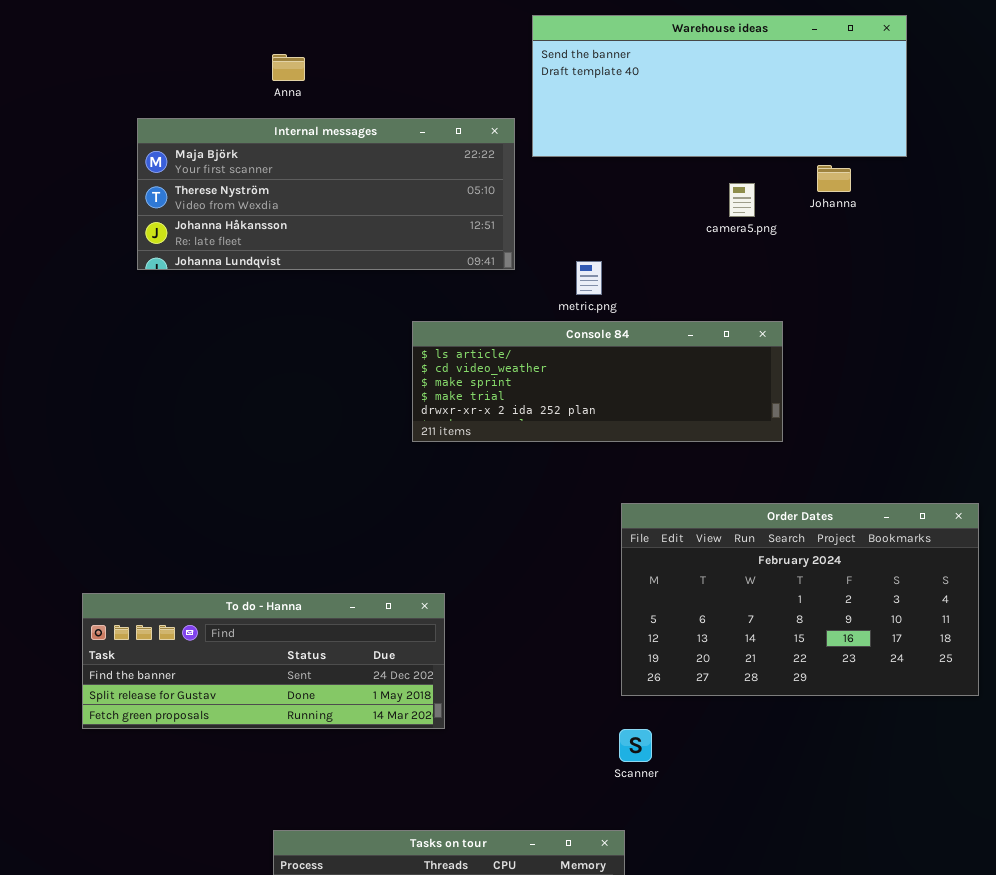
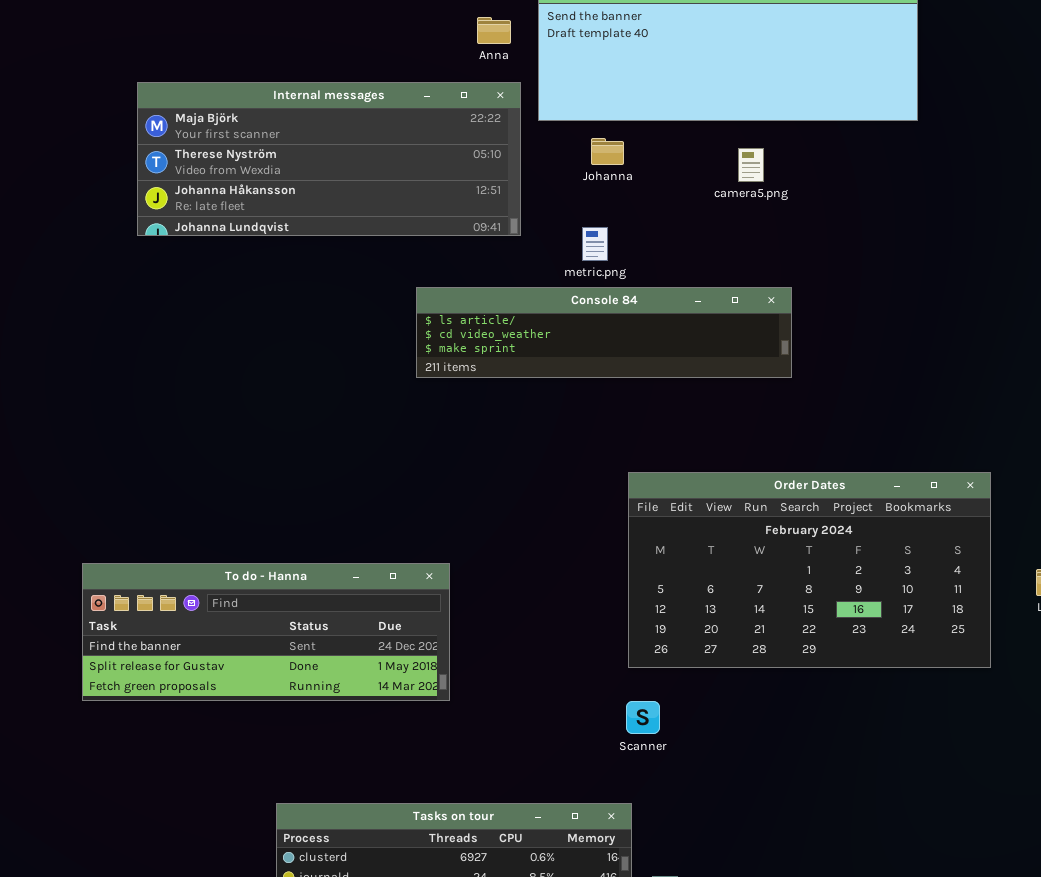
Anna: [272,54,305,81] -> [477,17,511,44], moved
Johanna: [817,165,851,192] -> [591,138,624,165], moved
Console 84: [412,321,783,442] -> [416,287,792,378], resized

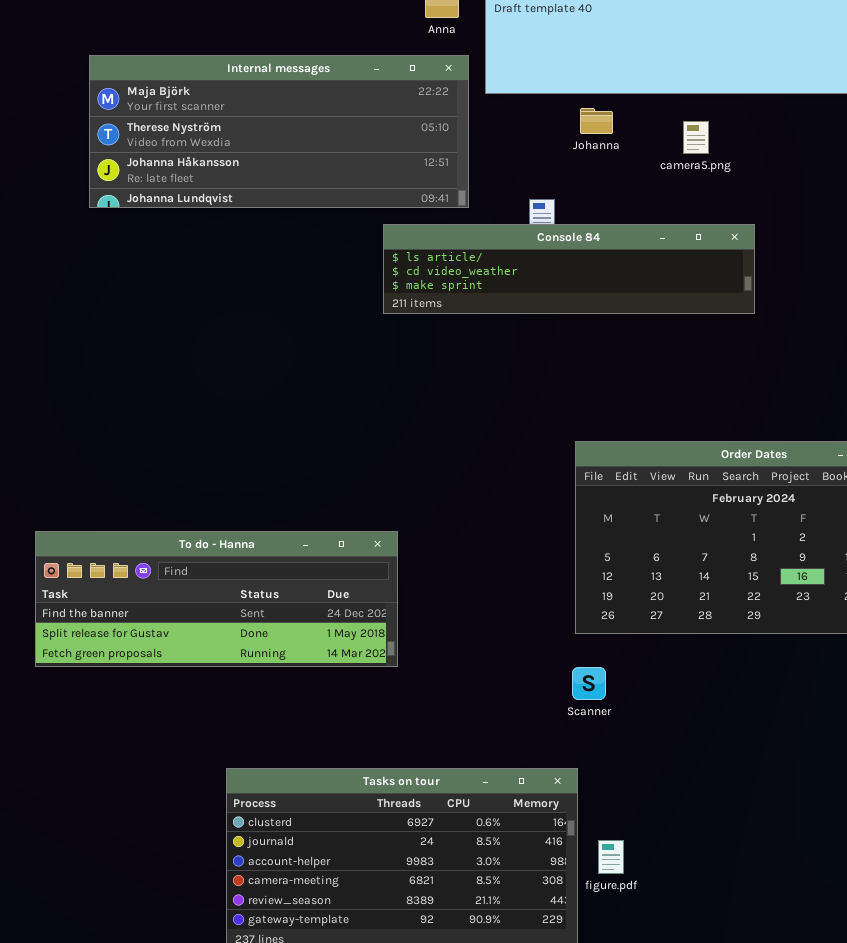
Johanna: [591,138,624,165] -> [580,108,613,134], moved
Console 84: [416,287,792,378] -> [383,224,755,314], moved

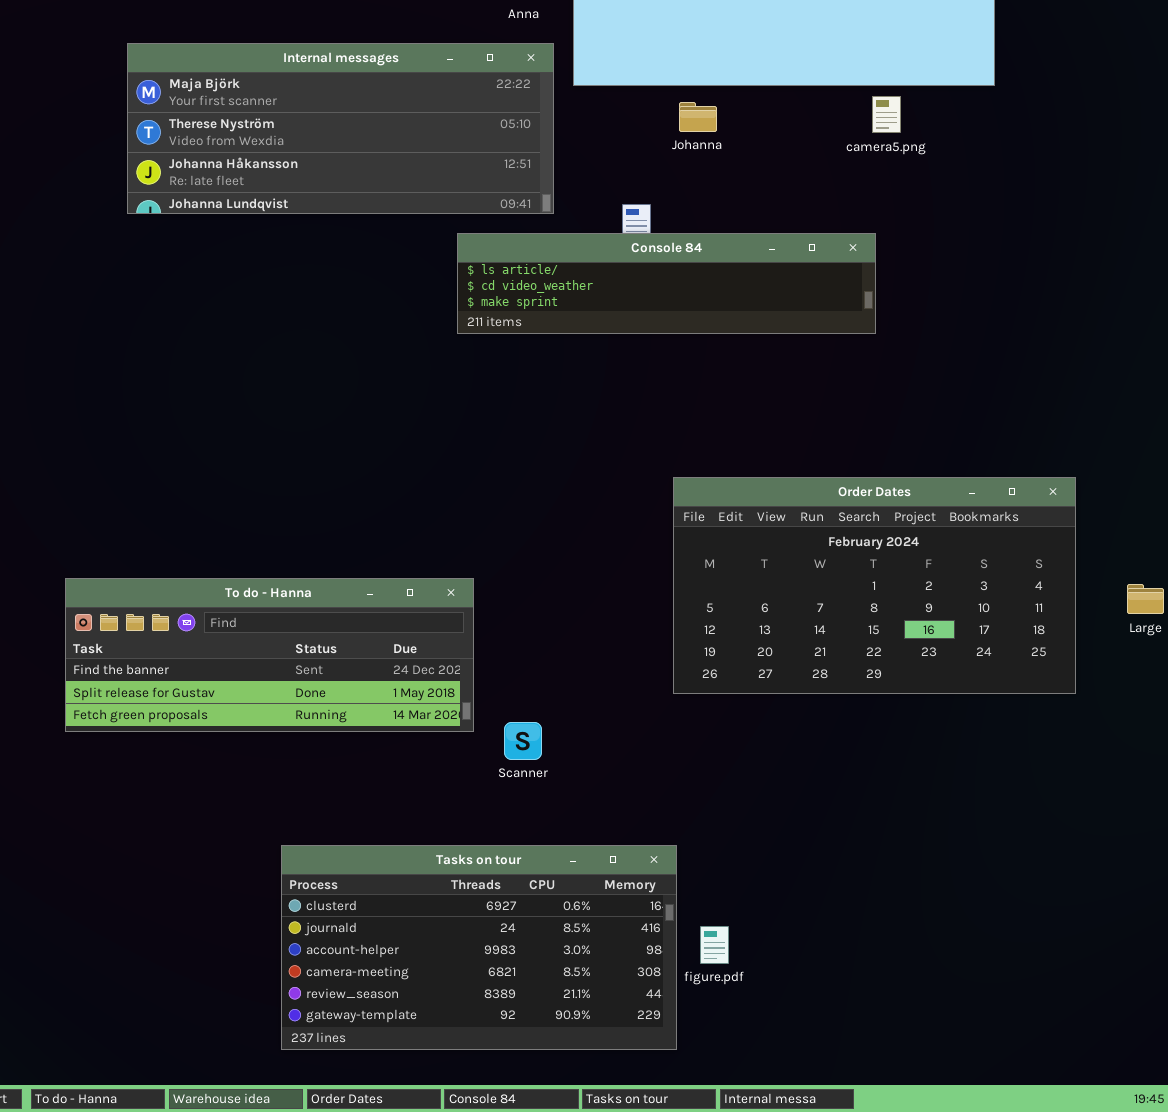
camera5.png: [683,121,709,154] -> [872,96,901,133], moved
Scanner: [572,667,606,700] -> [504,722,542,760], moved

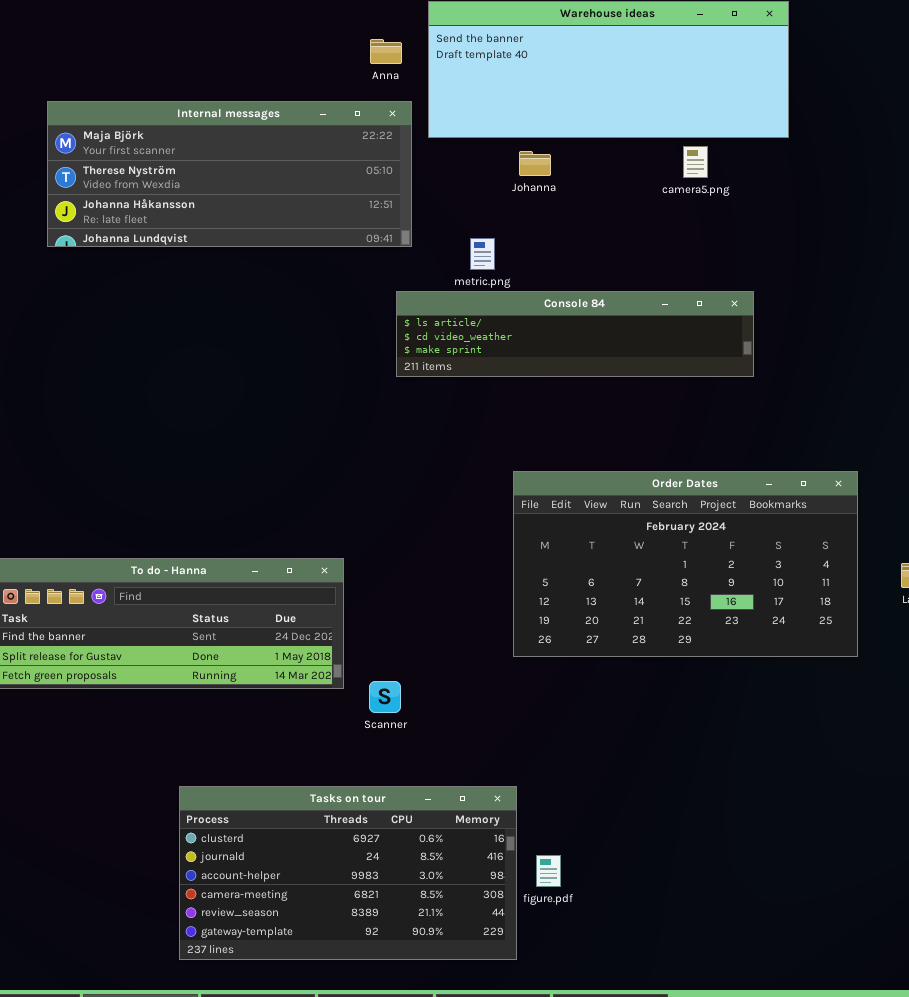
Console 84: [457,233,876,334] -> [396,291,754,377], moved

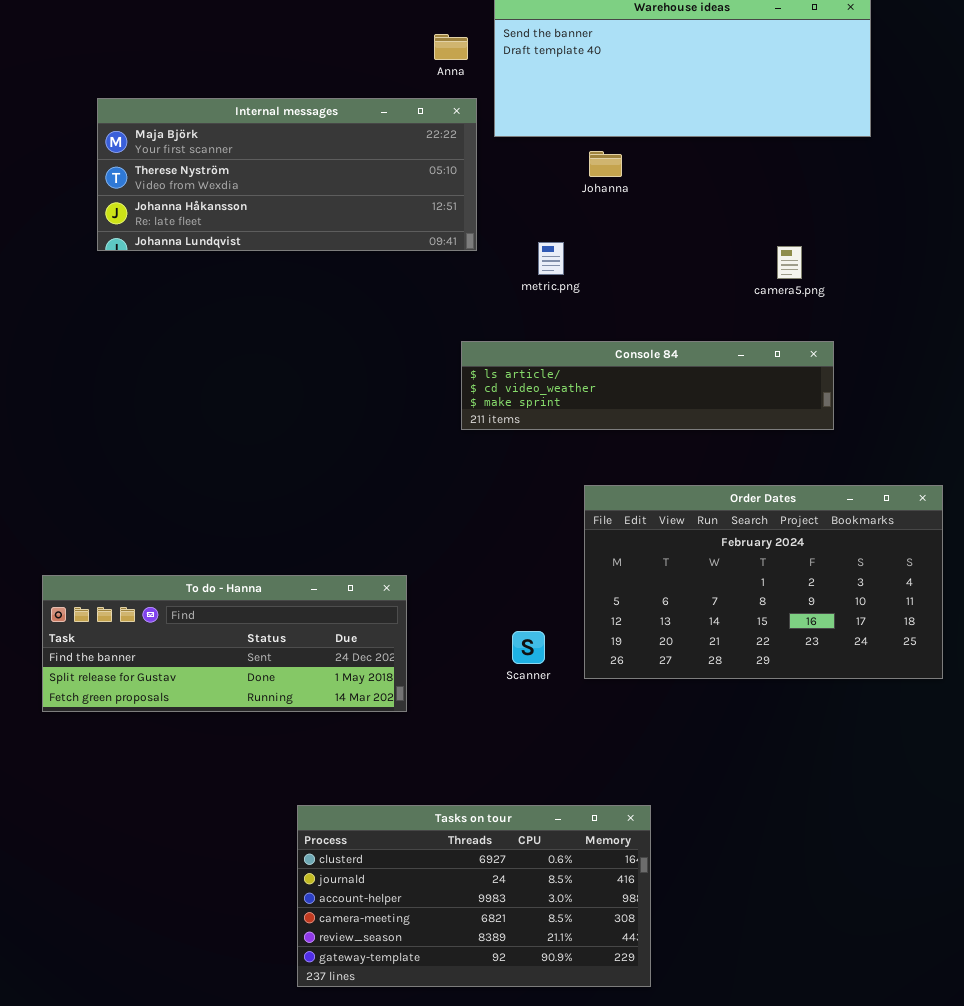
camera5.png: [683,146,708,178] -> [777,246,802,279], moved
Console 84: [396,291,754,377] -> [461,341,834,430], moved
Scanner: [369,681,401,713] -> [512,631,545,664], moved
Tasks on tour: [179,786,517,960] -> [297,805,651,987], moved

